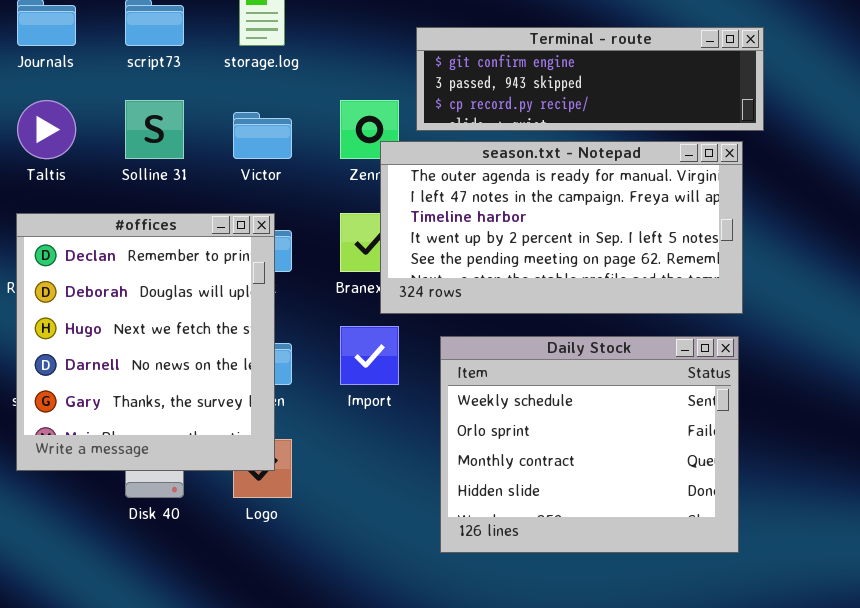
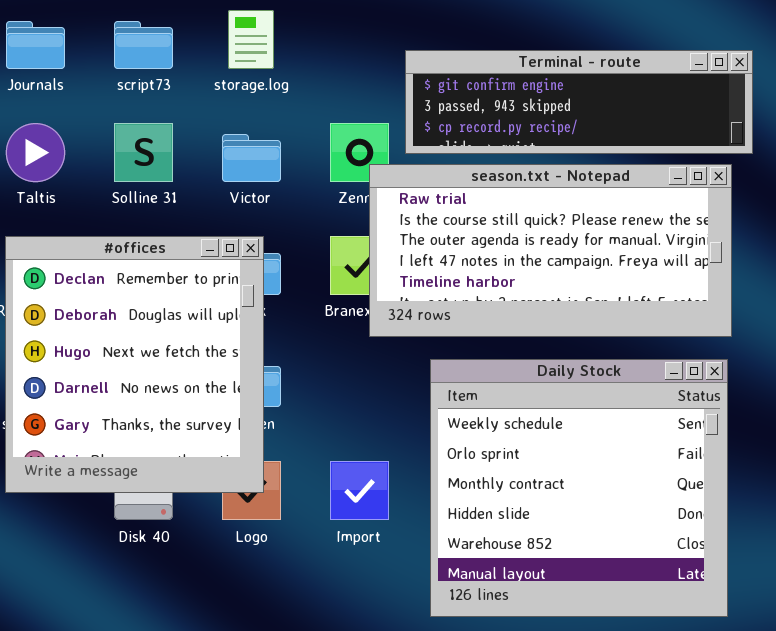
season.txt - Notepad: [380,141,743,314] -> [369,164,732,337], scrolled up 2 rows
Import: [340,326,399,385] -> [330,461,389,520], moved
Daily Stock: [440,336,739,553] -> [430,359,728,617], resized

